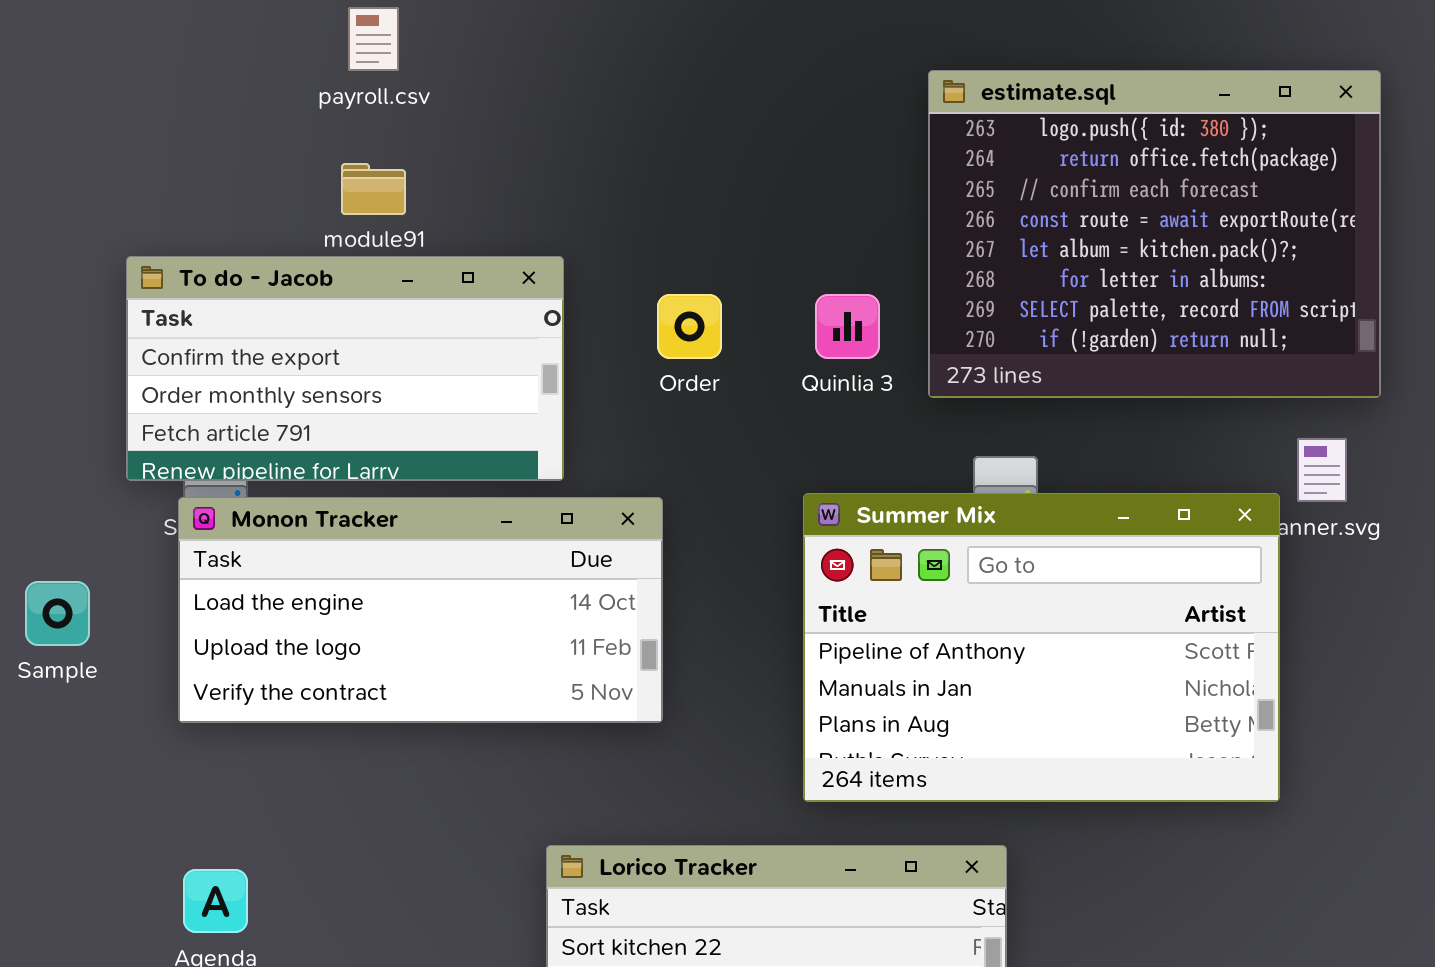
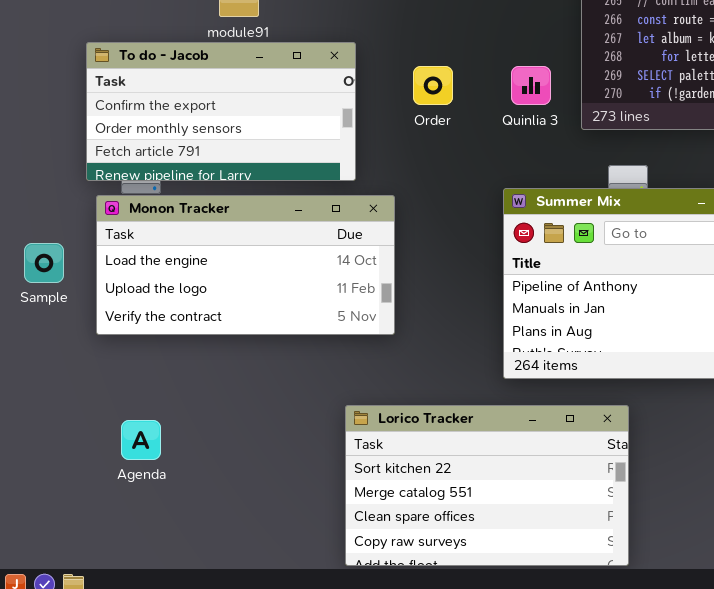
Monon Tracker: [178,497,663,723] -> [96,195,395,335], moved

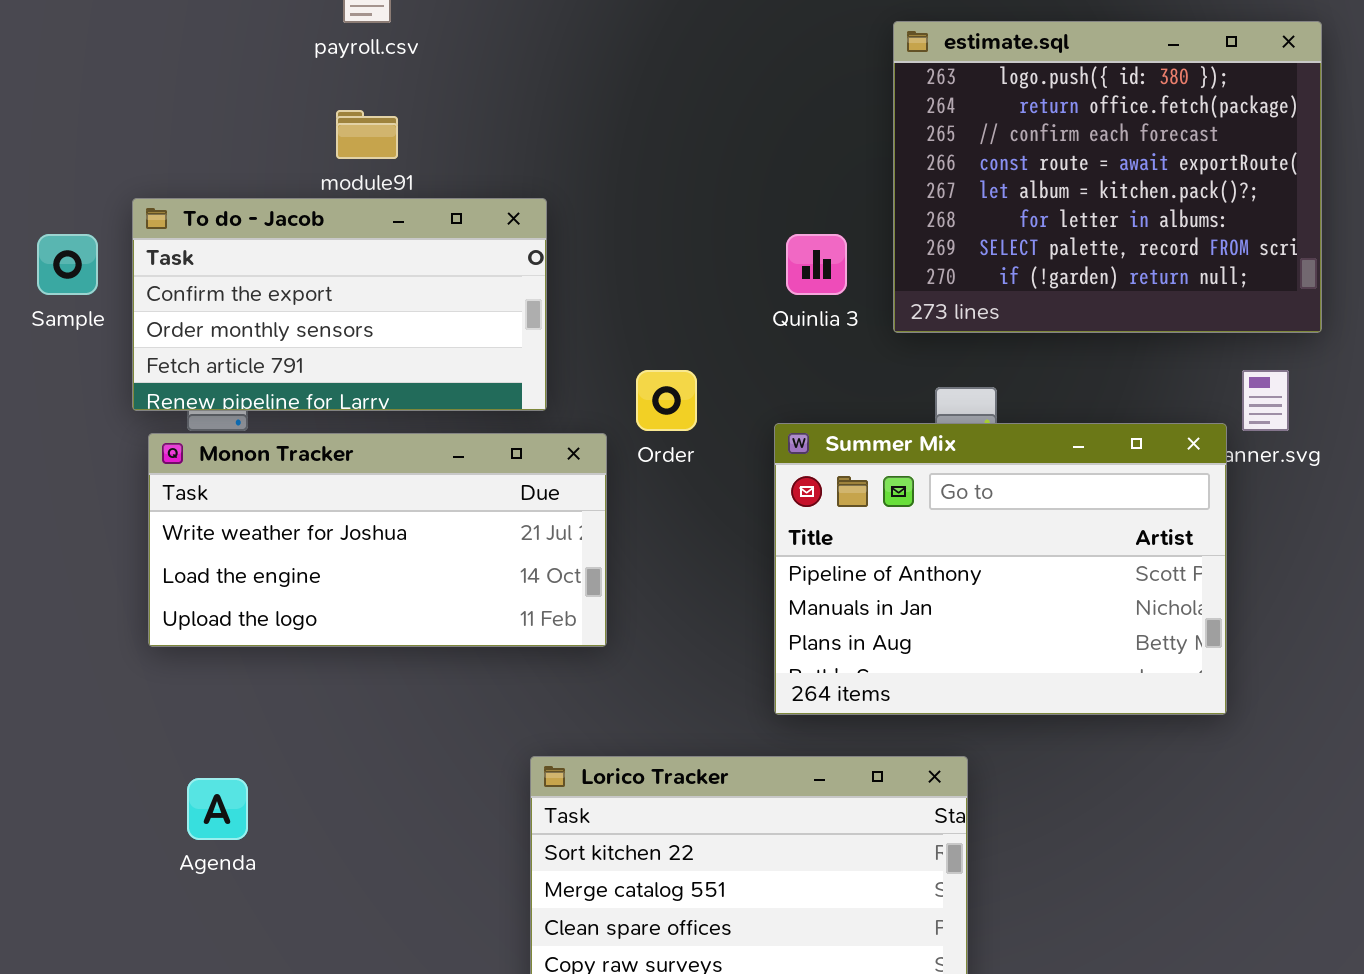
Order: [413,66,453,105] -> [636,370,697,431], moved
Monon Tracker: [96,195,395,335] -> [148,433,607,647], scrolled up 1 row
Sample: [24,243,64,283] -> [37,234,98,295], moved

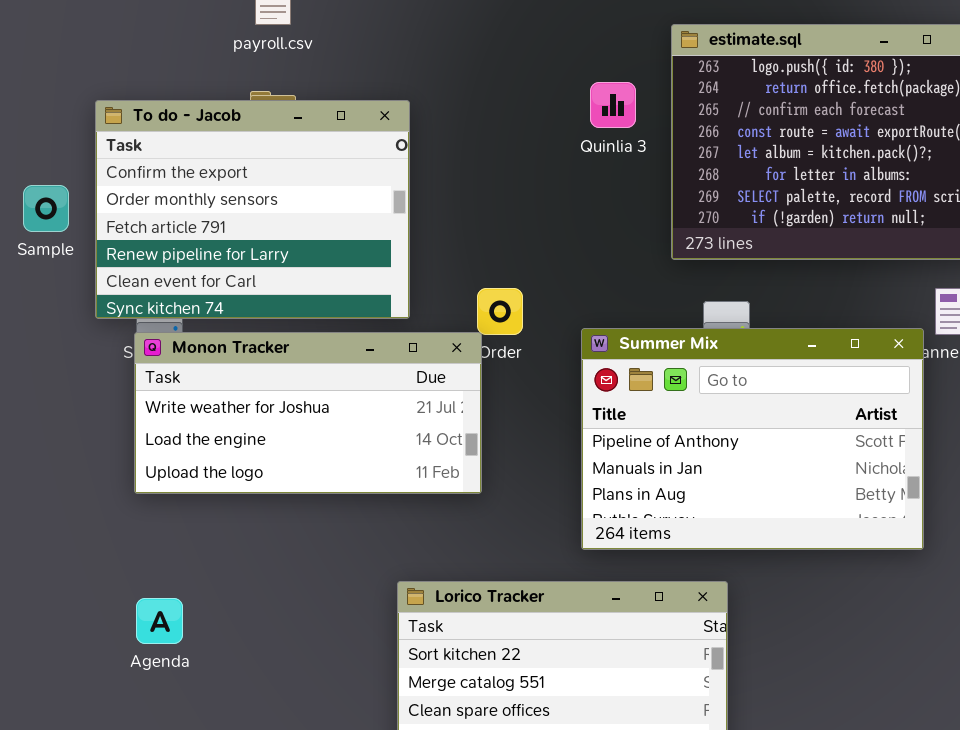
To do - Jacob: [132,198,547,411] -> [95,100,410,319], resized
Quinlia 3: [786,234,847,295] -> [590,82,636,128], moved
Monon Tracker: [148,433,607,647] -> [134,332,482,494], moved

